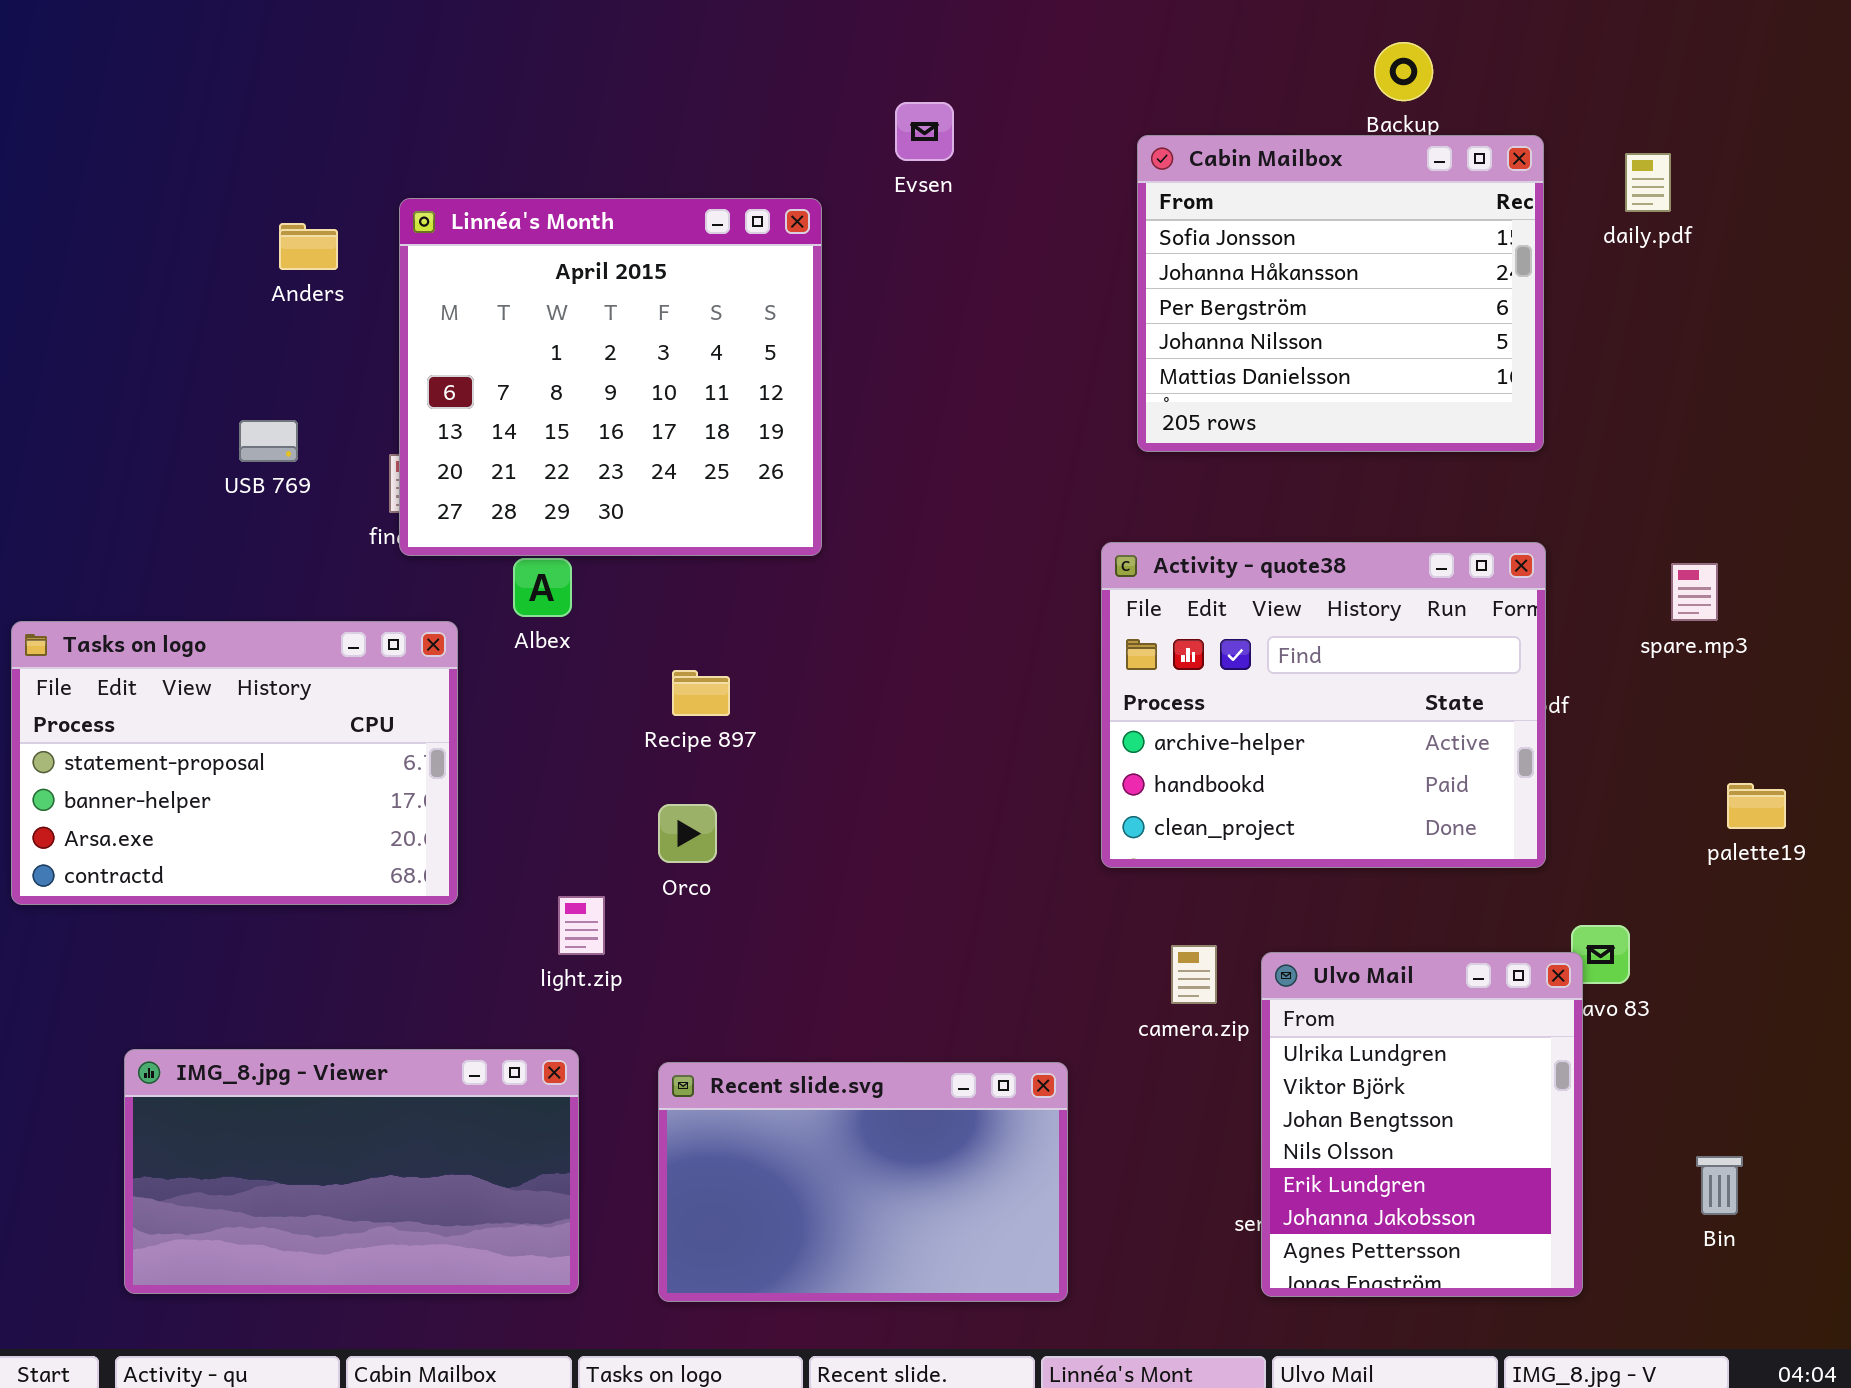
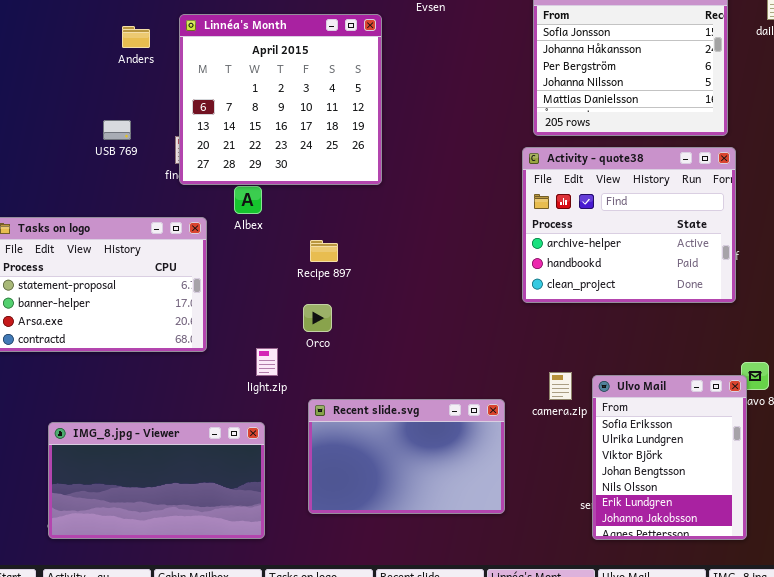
Activity - quote38: [1101,542,1546,868] -> [522,147,736,303], moved
Ulvo Mail: [1261,952,1583,1297] -> [592,375,747,540], scrolled up 1 row
Recent slide.svg: [658,1062,1068,1302] -> [308,399,505,514], moved

